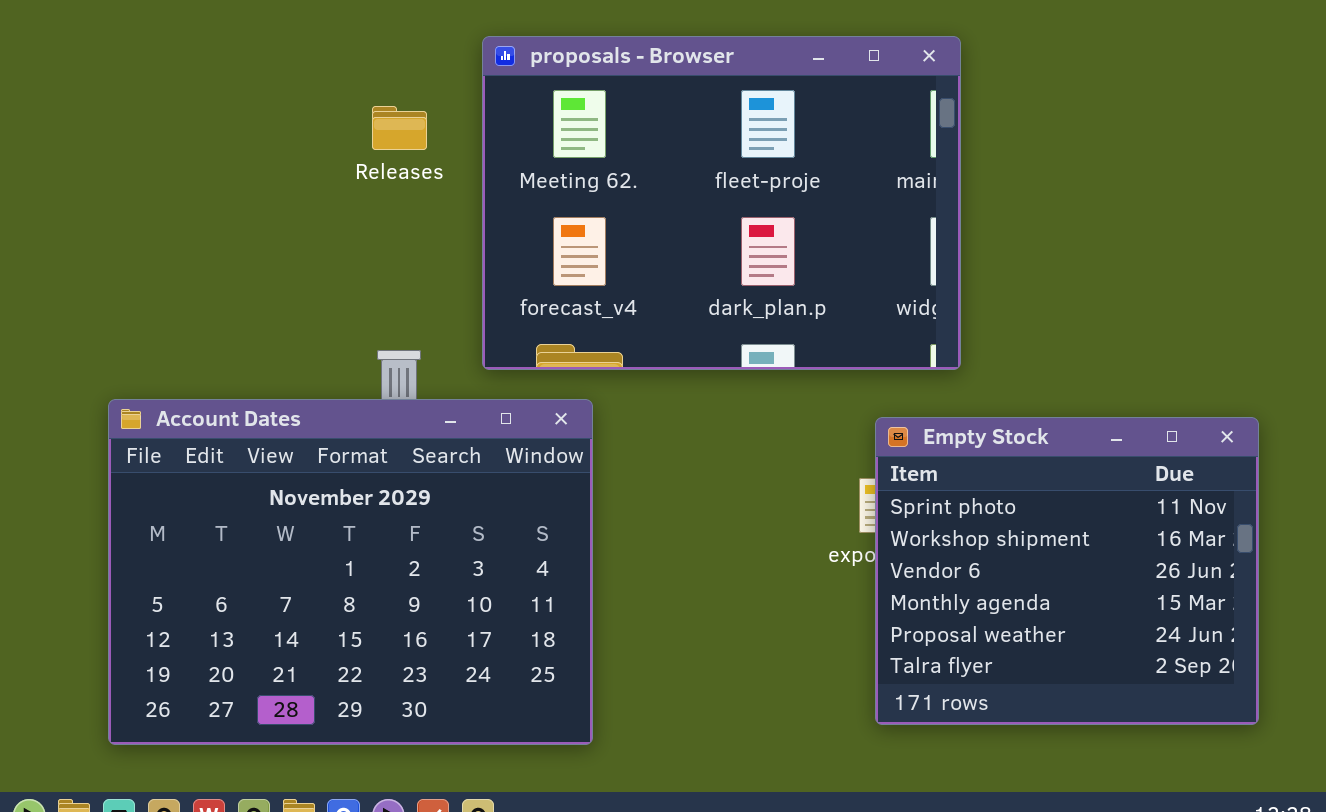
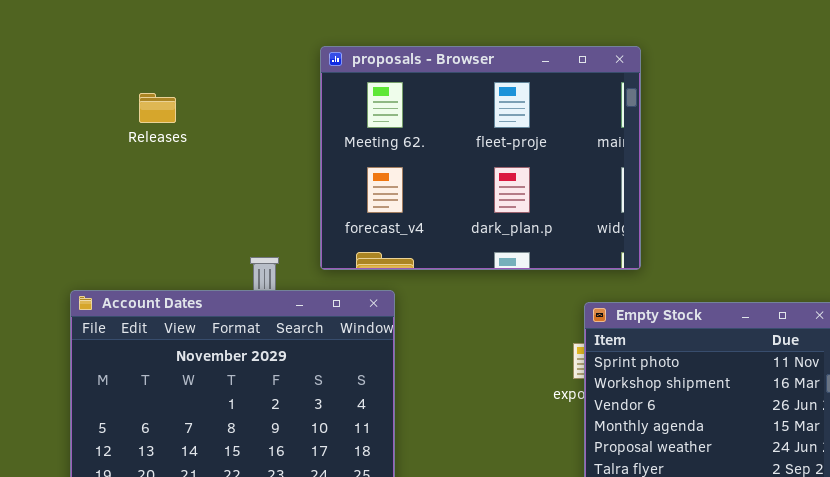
Releases: [372,106,427,150] -> [139,93,176,123], moved

